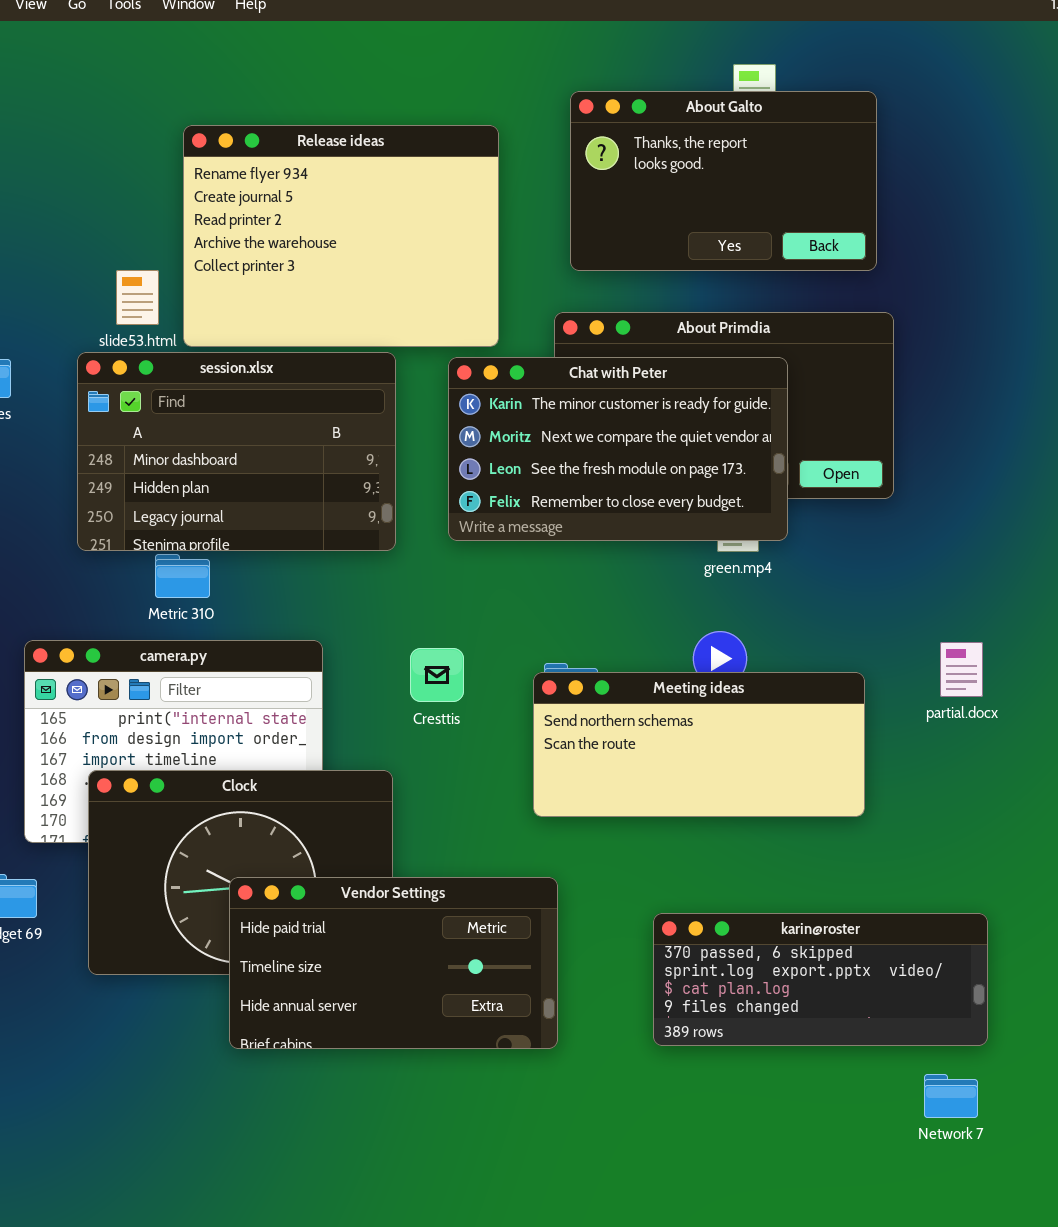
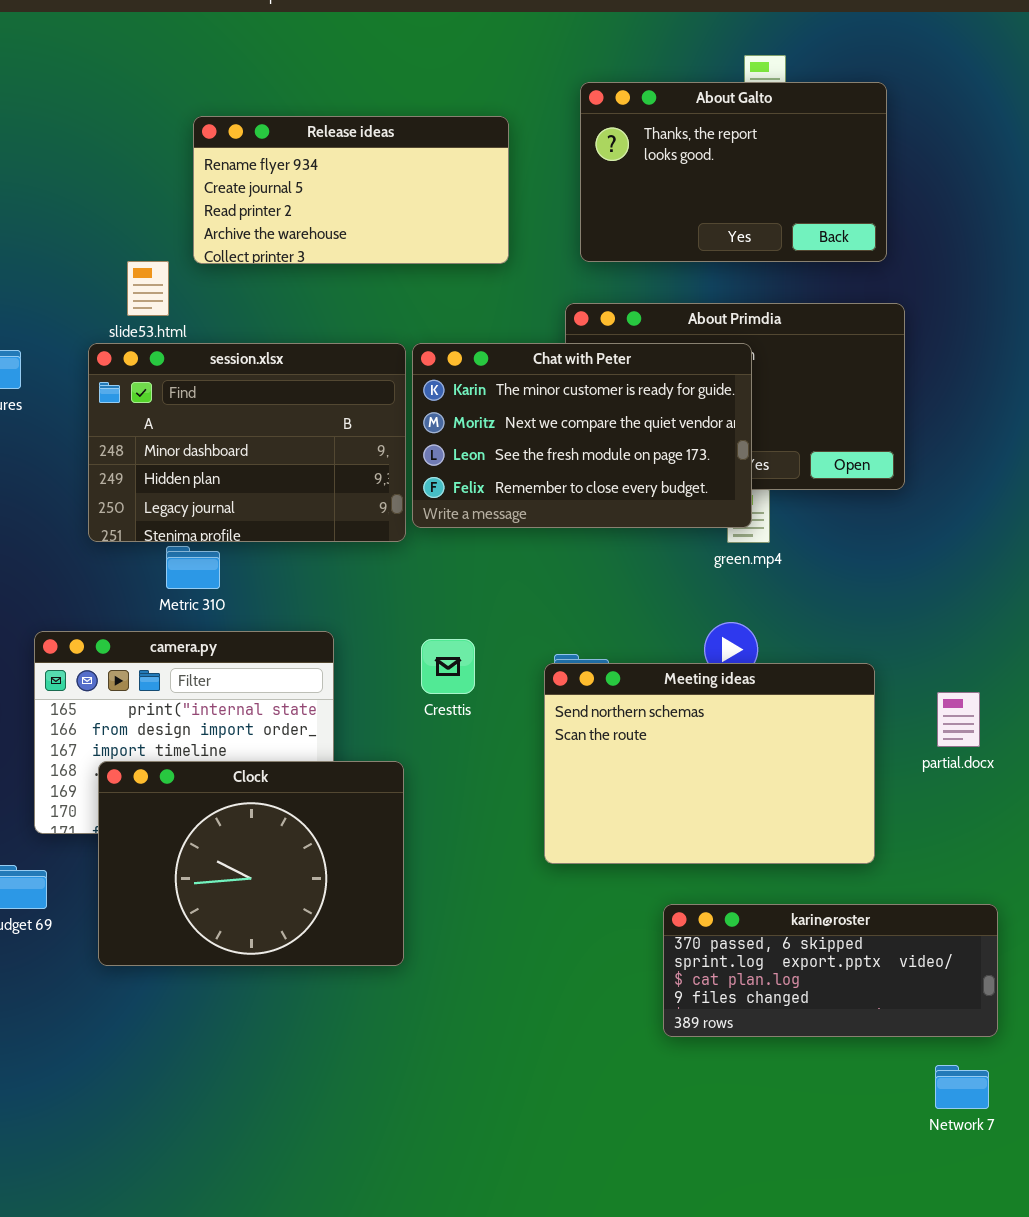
Release ideas: [183,125,499,347] -> [193,116,509,264], resized
Chat with Peter: [448,357,788,541] -> [412,343,752,528], moved
partial.docx: [940,642,983,697] -> [937,692,980,747], moved
Meeting ideas: [533,672,865,817] -> [544,663,875,864], resized
Vendor Settings: [229,877,558,1049] -> none, closed

